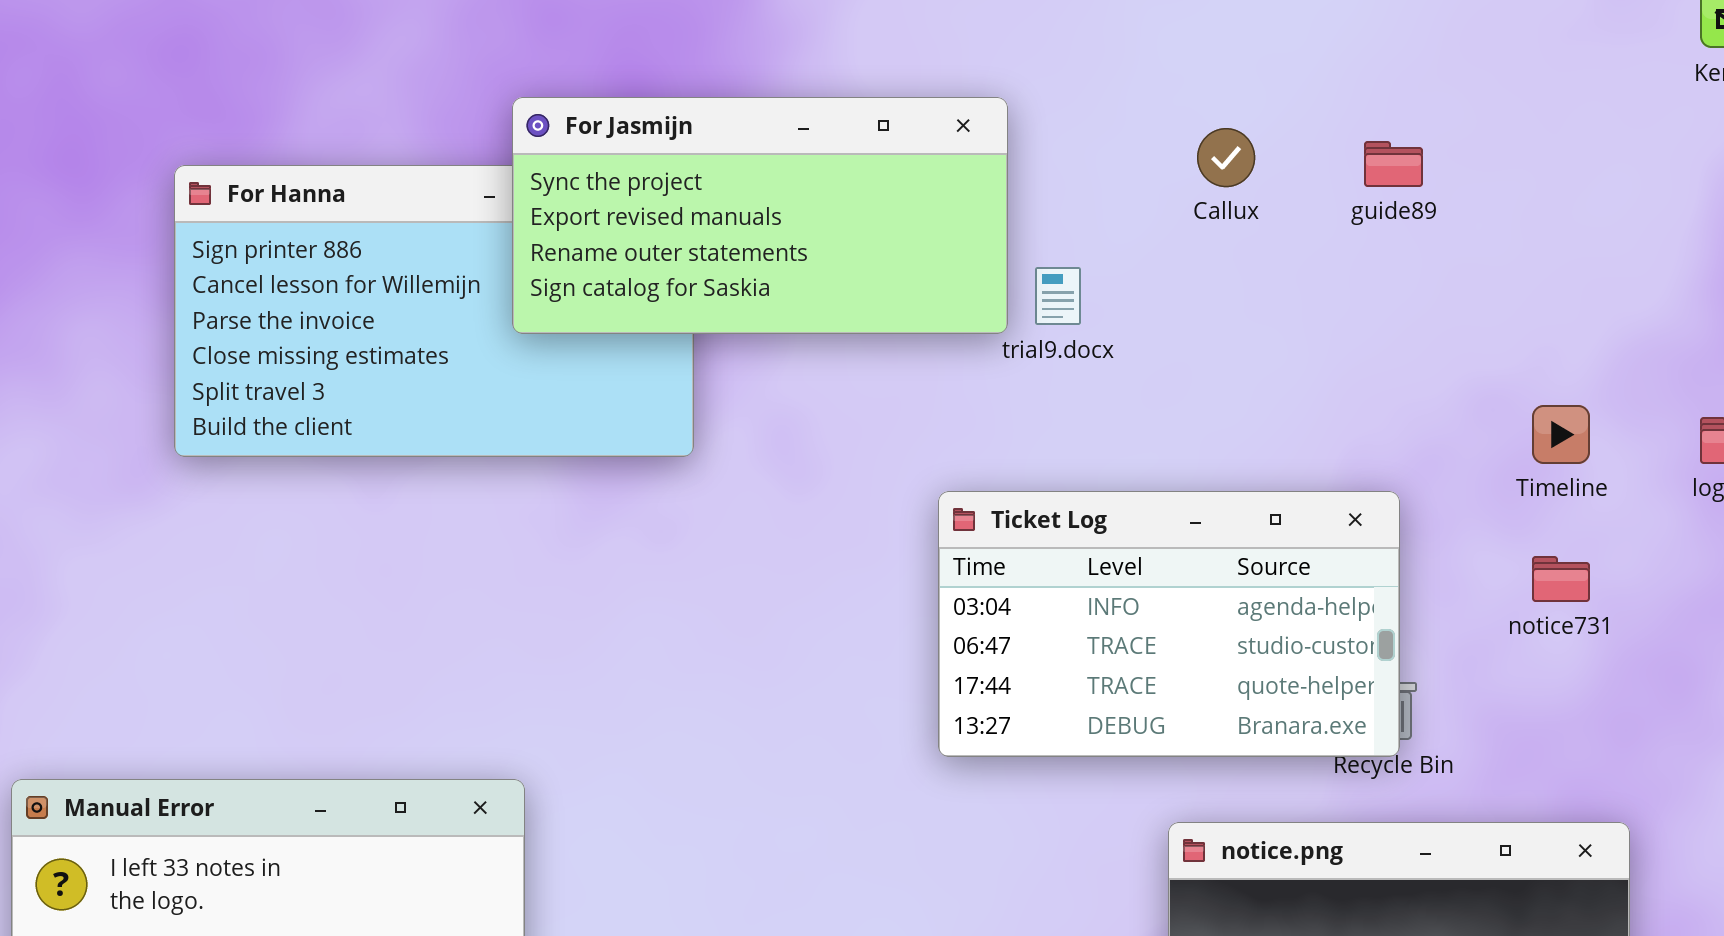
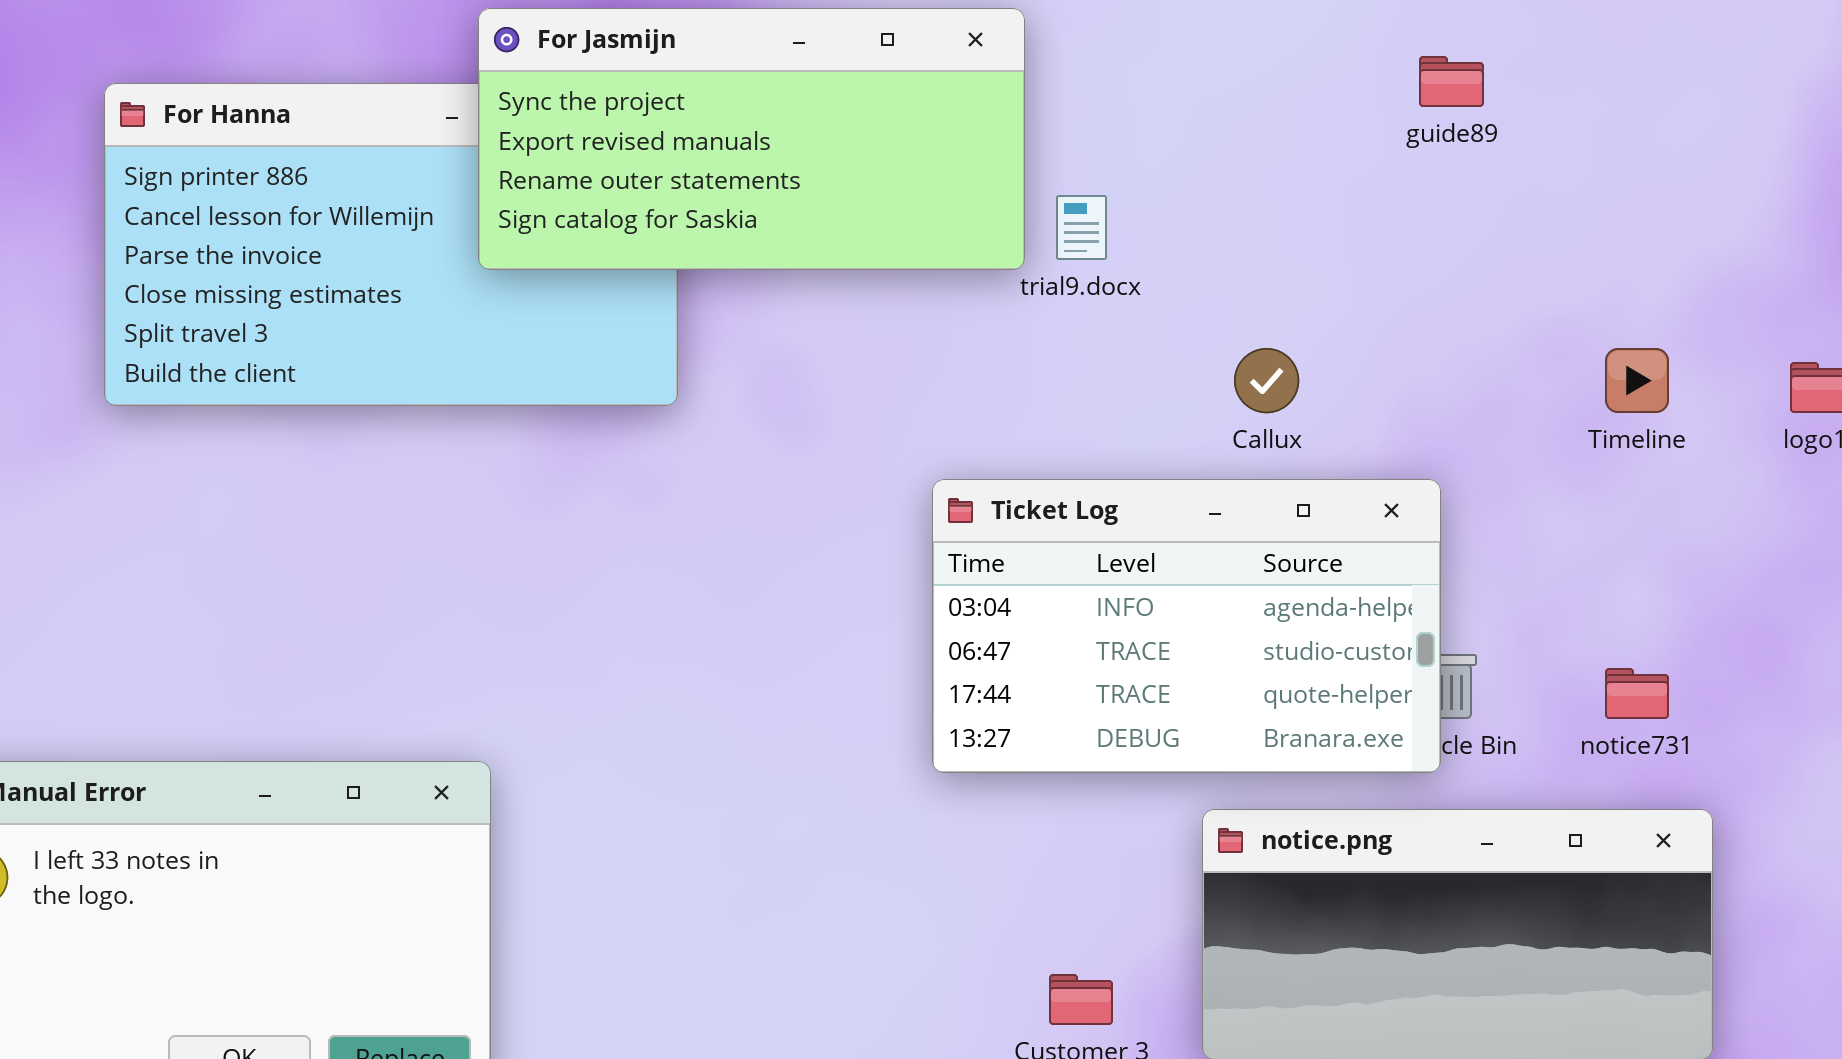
Callux: [1197,128,1255,187] -> [1234,348,1299,413], moved
Ticket Log: [938,491,1400,757] -> [932,479,1441,773], moved
notice731: [1532,556,1590,602] -> [1605,668,1669,719], moved

